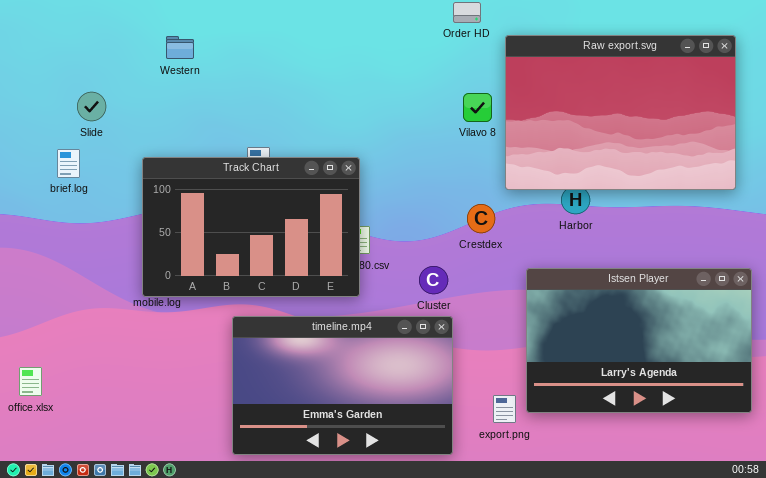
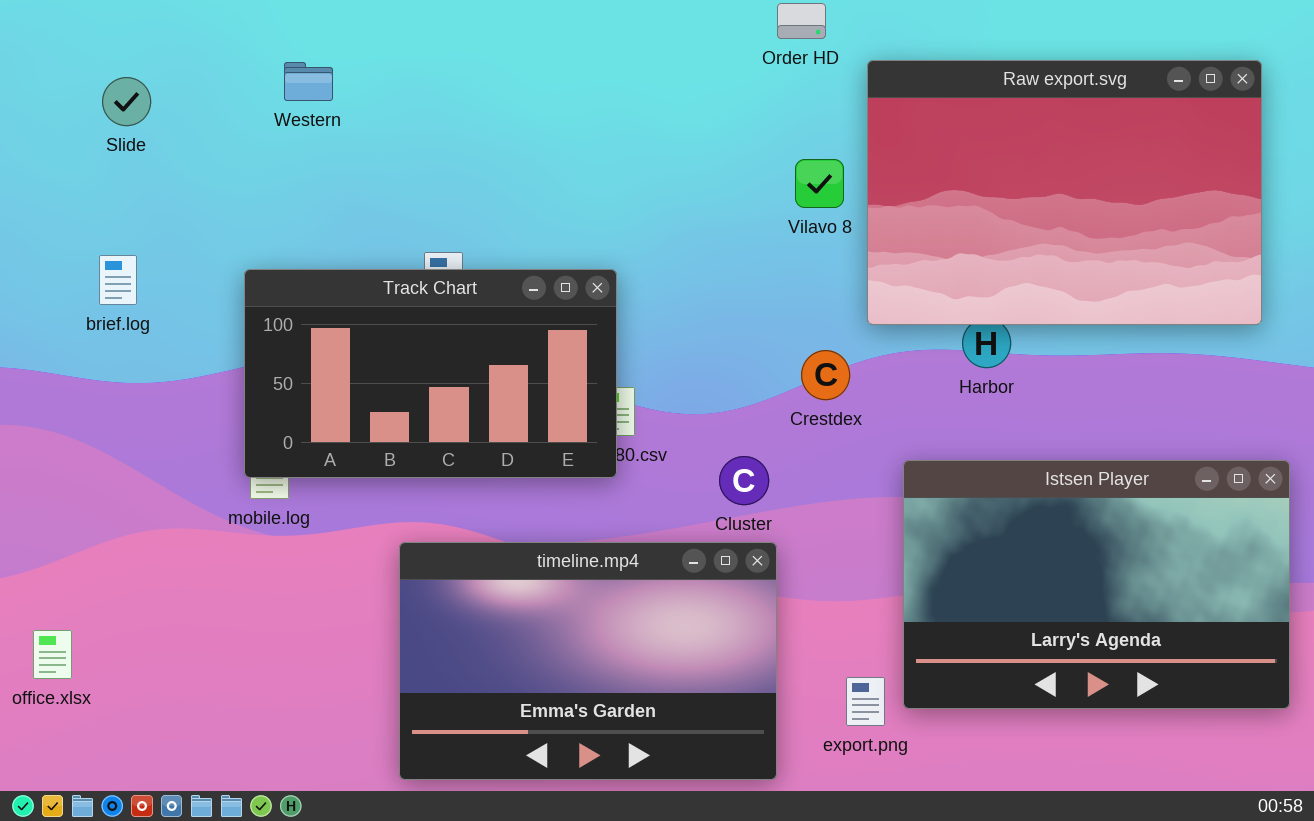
Slide: [77,92,106,121] -> [102,77,151,126], moved
Track Chart: [142,157,360,297] -> [244,269,617,478], resized

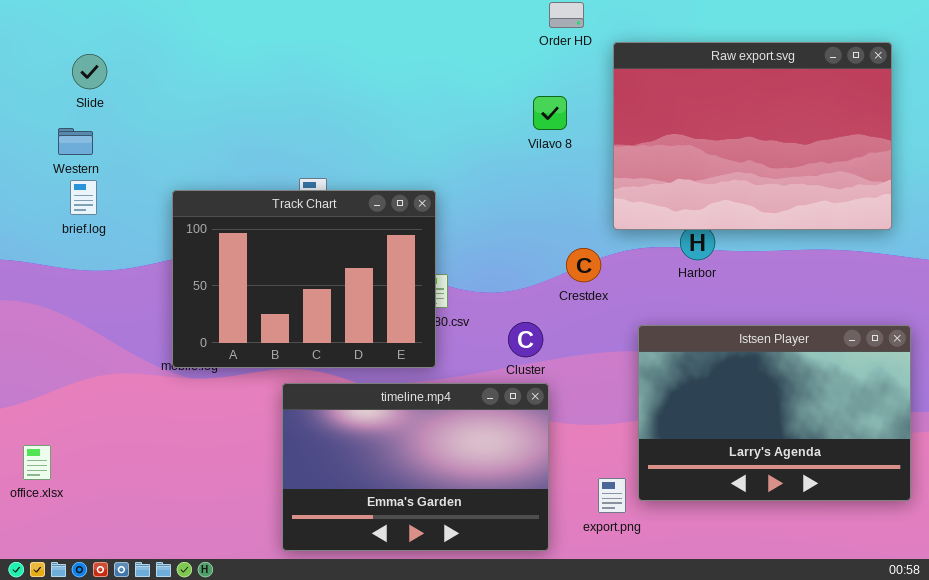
Western: [284,62,333,101] -> [58,128,93,155], moved
Vilavo 8: [795,159,844,208] -> [533,96,567,130], moved
Track Chart: [244,269,617,478] -> [172,190,436,368], resized

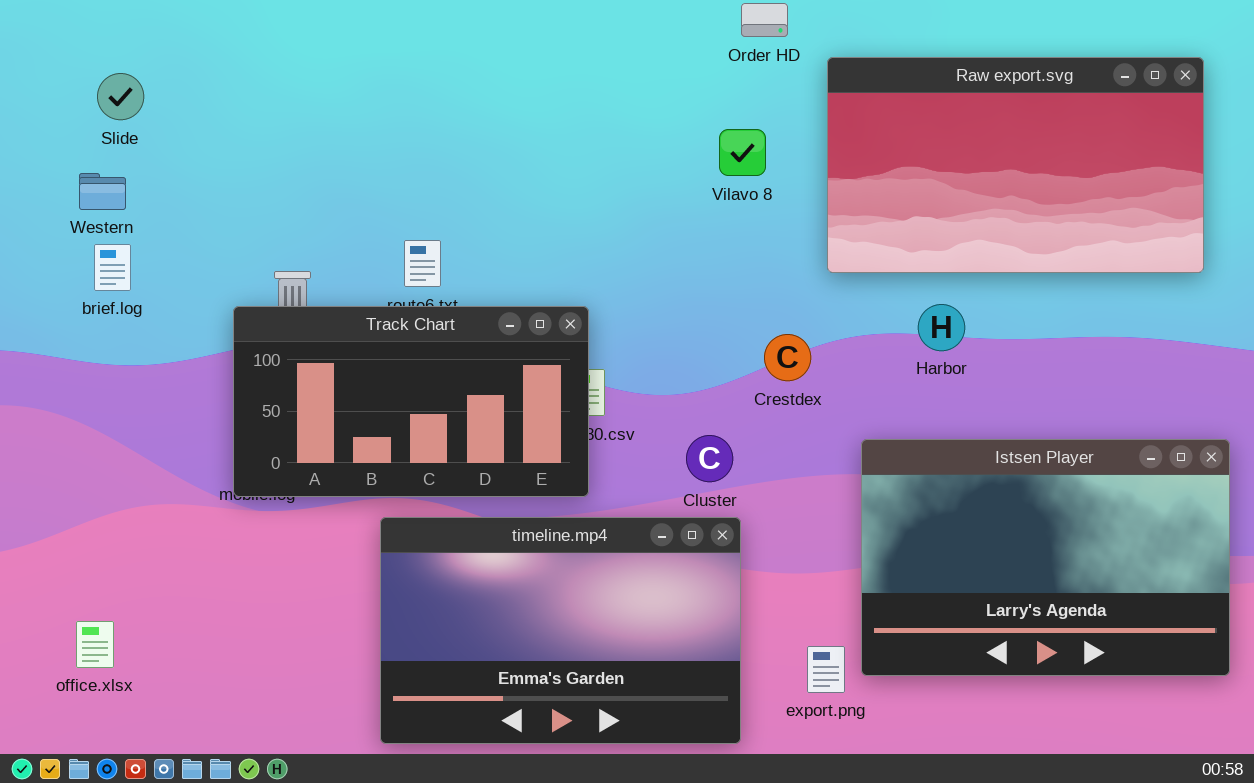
Raw export.svg: [613,42,892,230] -> [827,57,1204,273], resized
Track Chart: [172,190,436,368] -> [233,306,589,497], resized
office.xlsx: [23,445,51,480] -> [76,621,114,668], moved

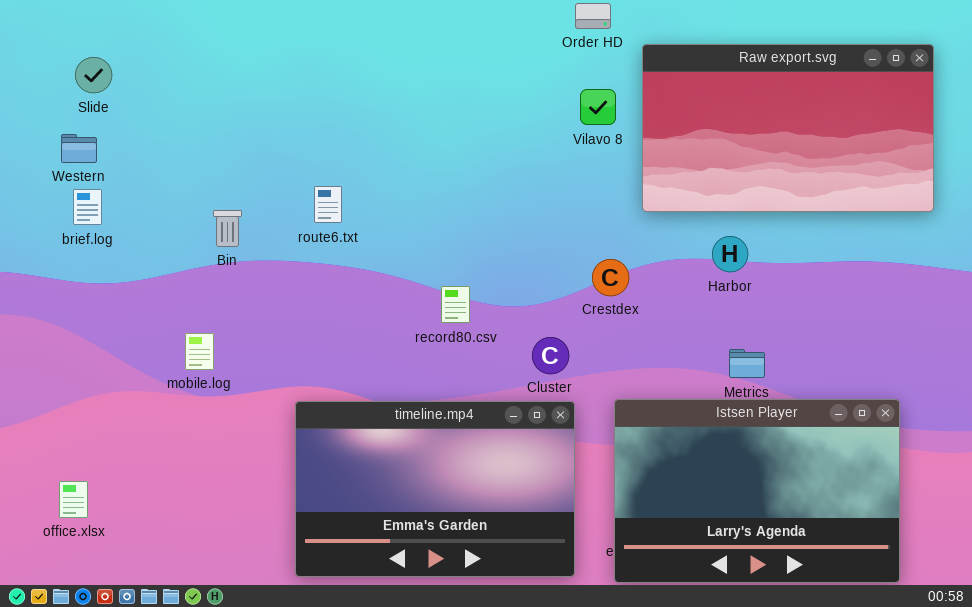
Vilavo 8: [719,129,766,176] -> [580,89,616,125], moved
Track Chart: [233,306,589,497] -> none, closed
Istsen Player: [861,439,1230,676] -> [614,399,900,583], moved

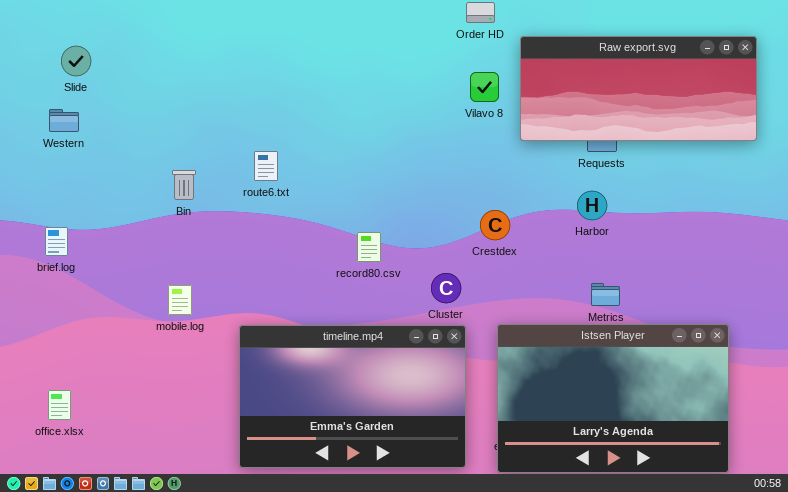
Raw export.svg: [642,44,934,212] -> [520,36,757,141], resized
brief.log: [73,189,102,225] -> [45,227,68,256], moved
mobile.log: [185,333,214,370] -> [168,285,192,315], moved

